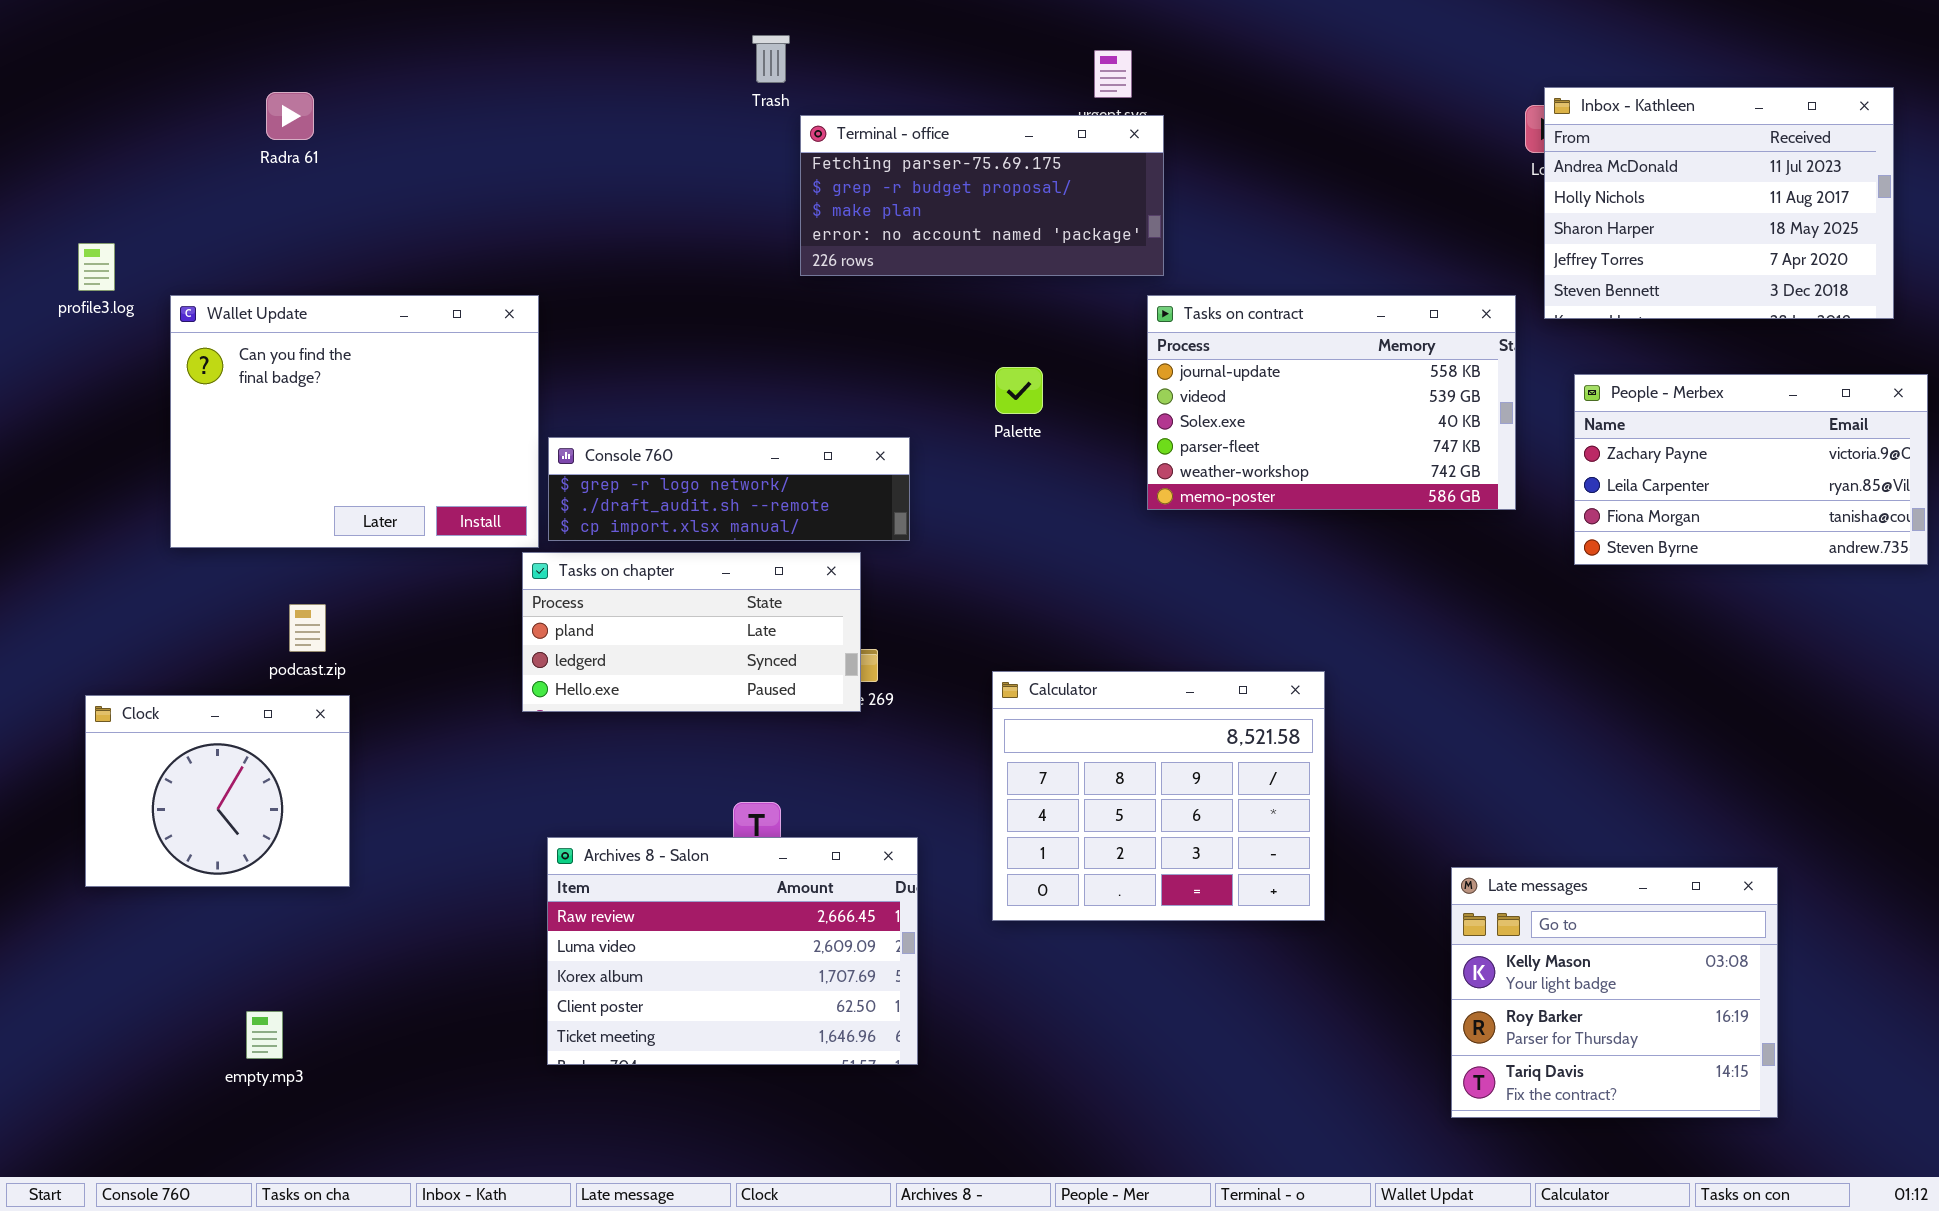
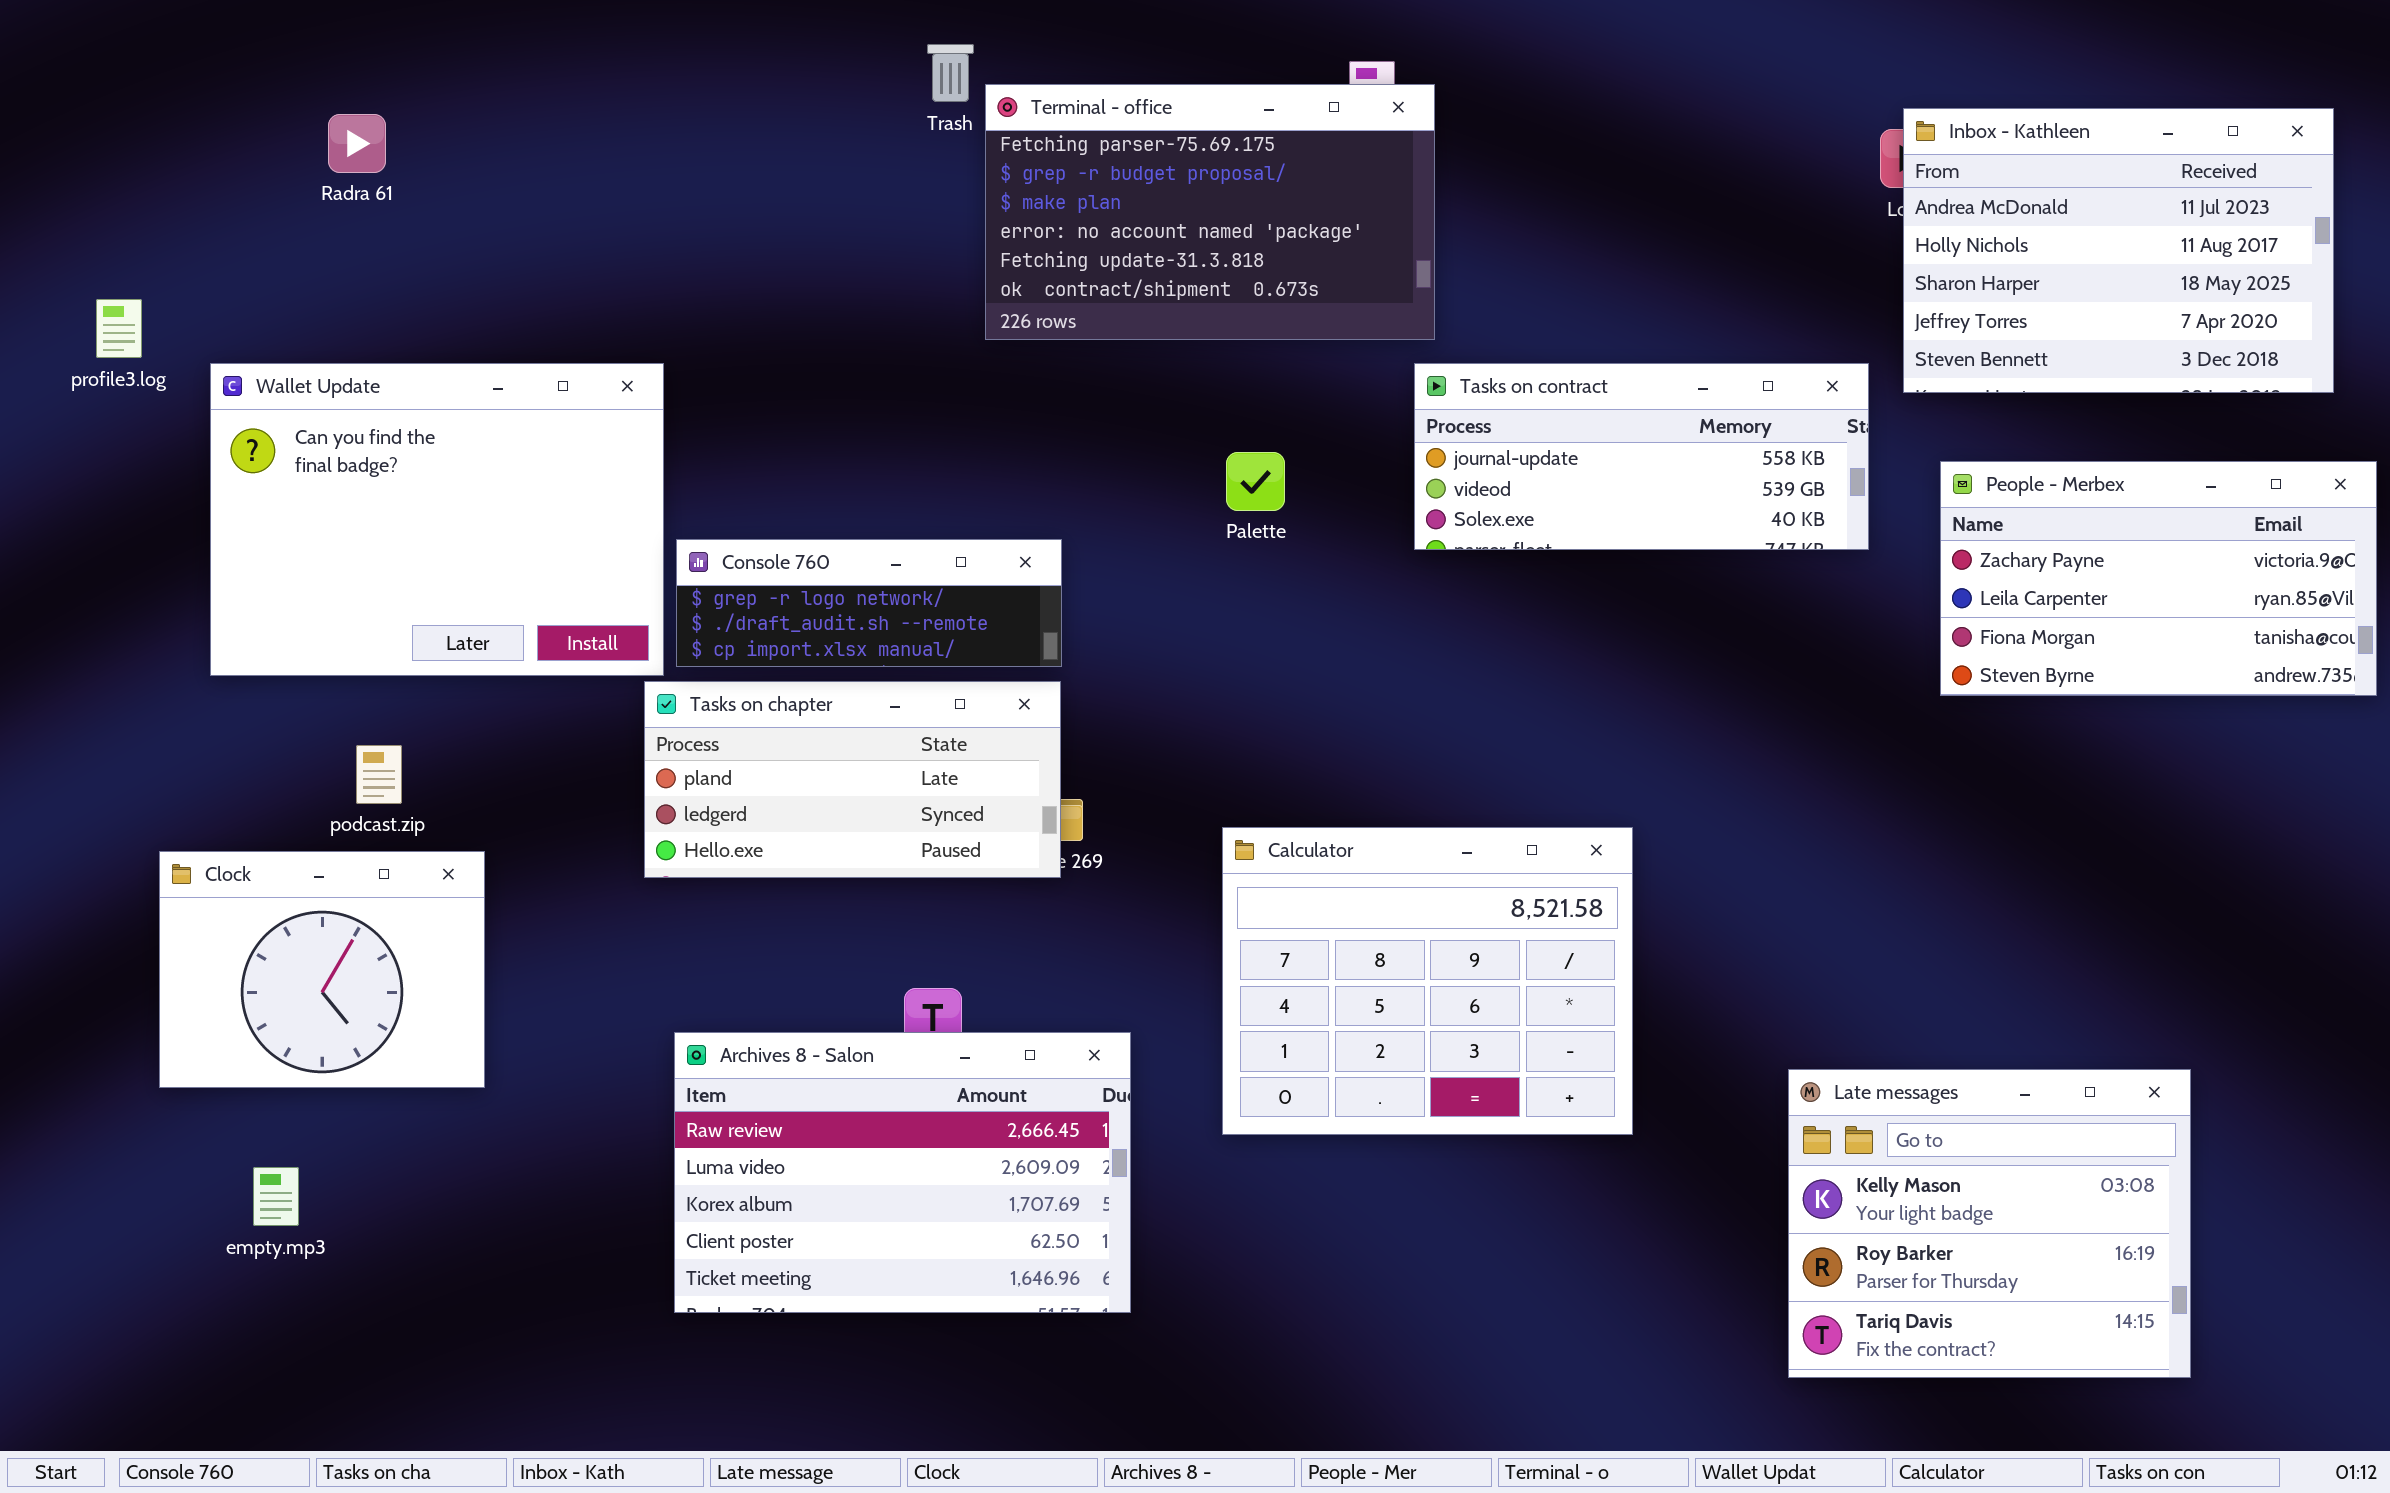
Terminal - office: [800,115,1164,276] -> [985,84,1435,340], resized
Tasks on contract: [1147,295,1516,510] -> [1414,363,1869,550], resized
Console 760: [548,437,910,541] -> [676,539,1062,667], resized
Clock: [85,695,350,887] -> [159,851,485,1088], moved
empty.mp3: [246,1011,283,1059] -> [253,1167,299,1226], moved

